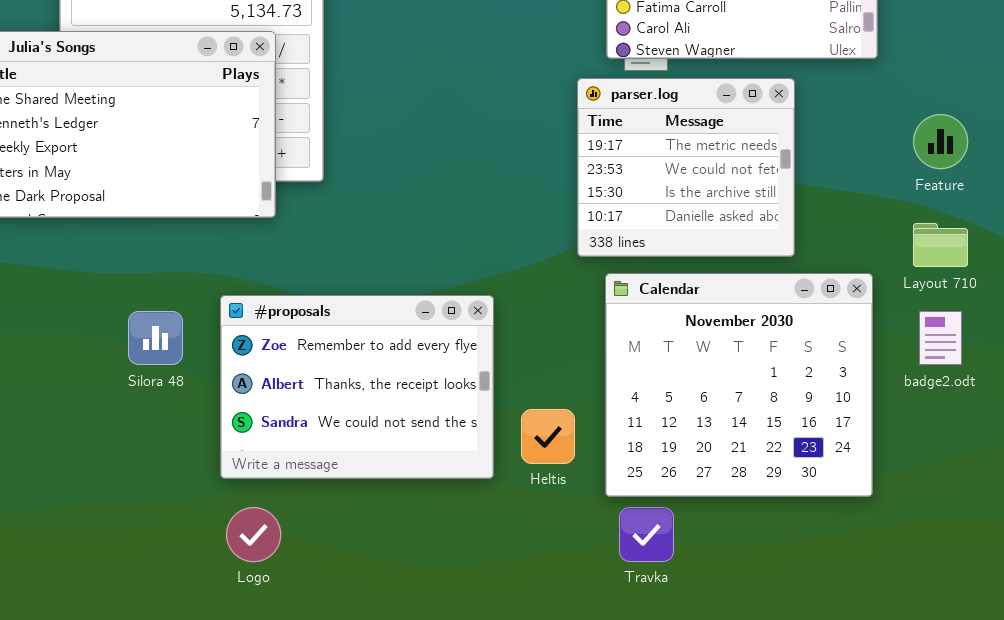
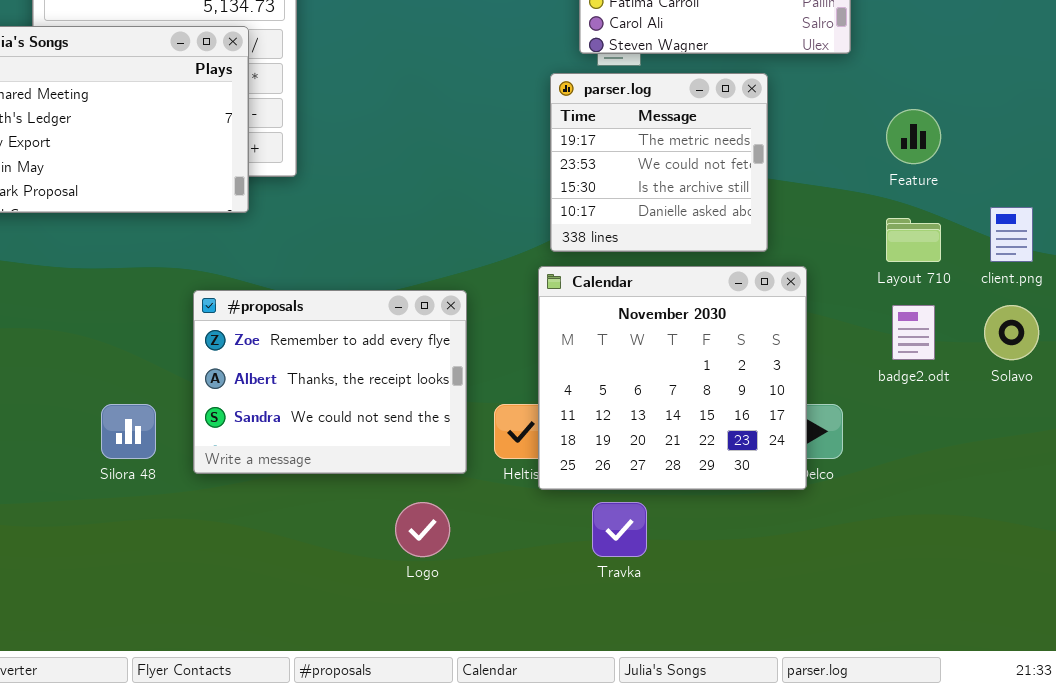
Calendar: [605,273,873,497] -> [538,266,807,490], moved
Silora 48: [128,311,183,365] -> [101,404,156,459], moved
Logo: [226,507,281,562] -> [395,502,450,557], moved

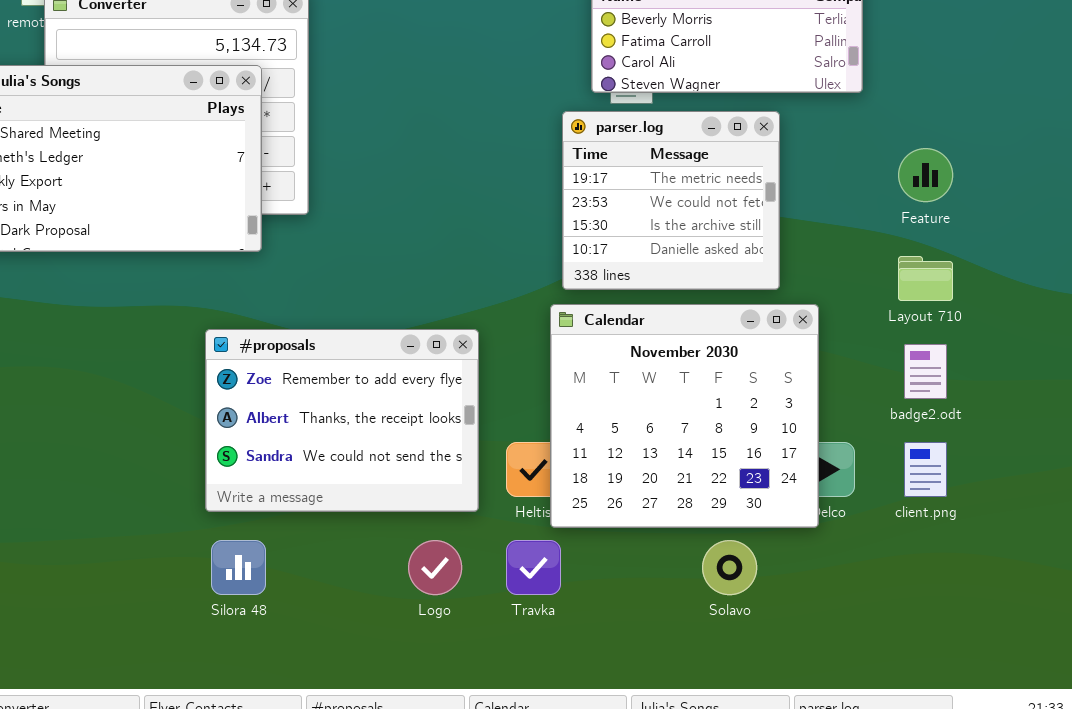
client.png: [990,207,1033,262] -> [904,442,947,497], moved
Solavo: [984,305,1039,360] -> [702,540,757,595], moved
Silora 48: [101,404,156,459] -> [211,540,266,595], moved
Travka: [592,502,647,557] -> [506,540,561,595], moved

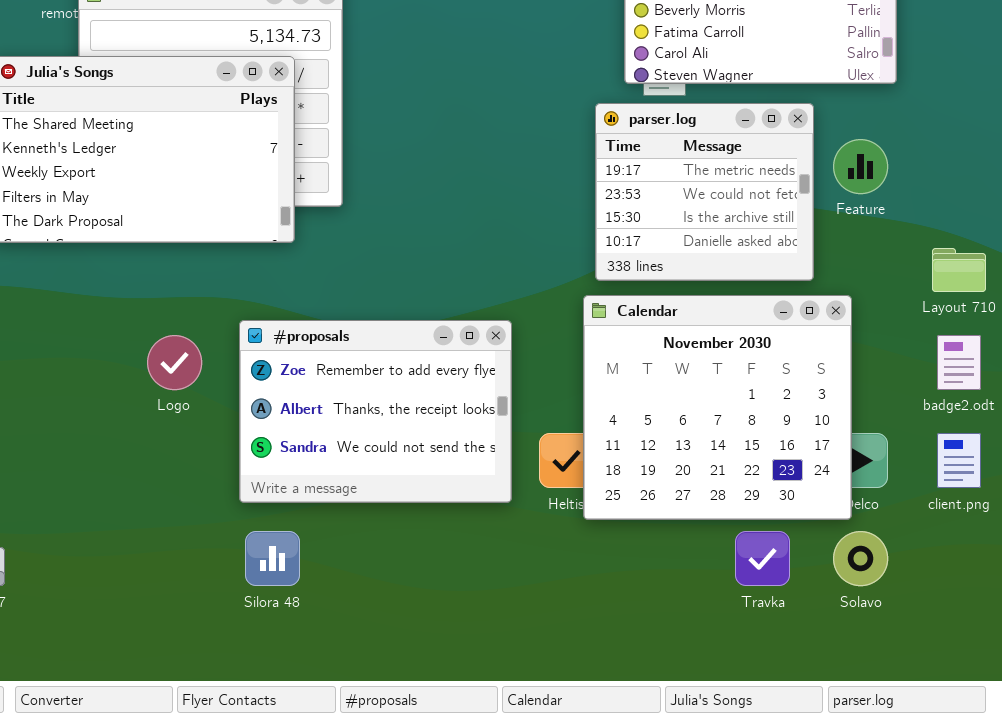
Feature: [898,148,953,202] -> [833,139,888,194], moved
Logo: [408,540,462,595] -> [147,335,202,390], moved
Travka: [506,540,561,595] -> [735,531,790,586], moved
Solavo: [702,540,757,595] -> [833,531,888,586], moved

